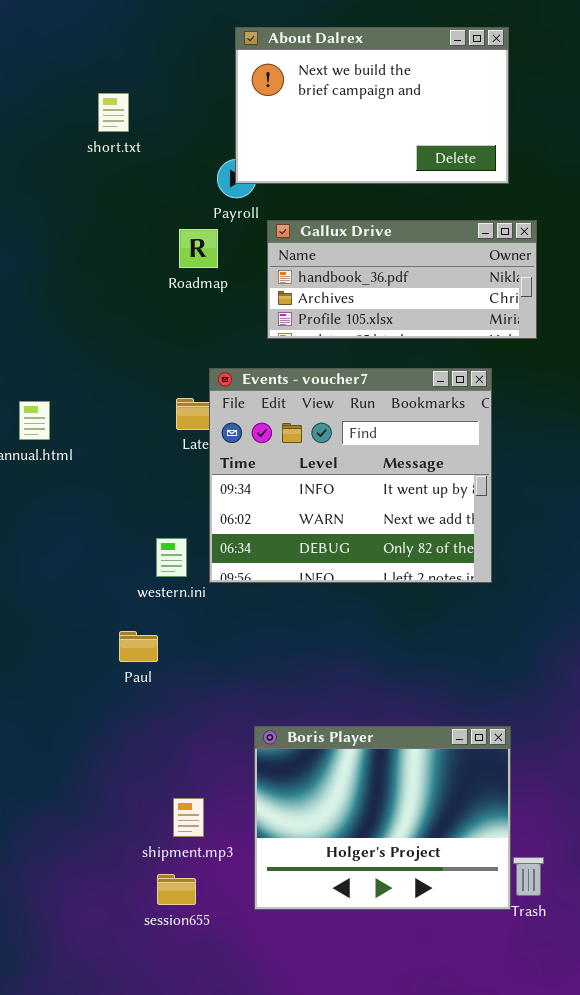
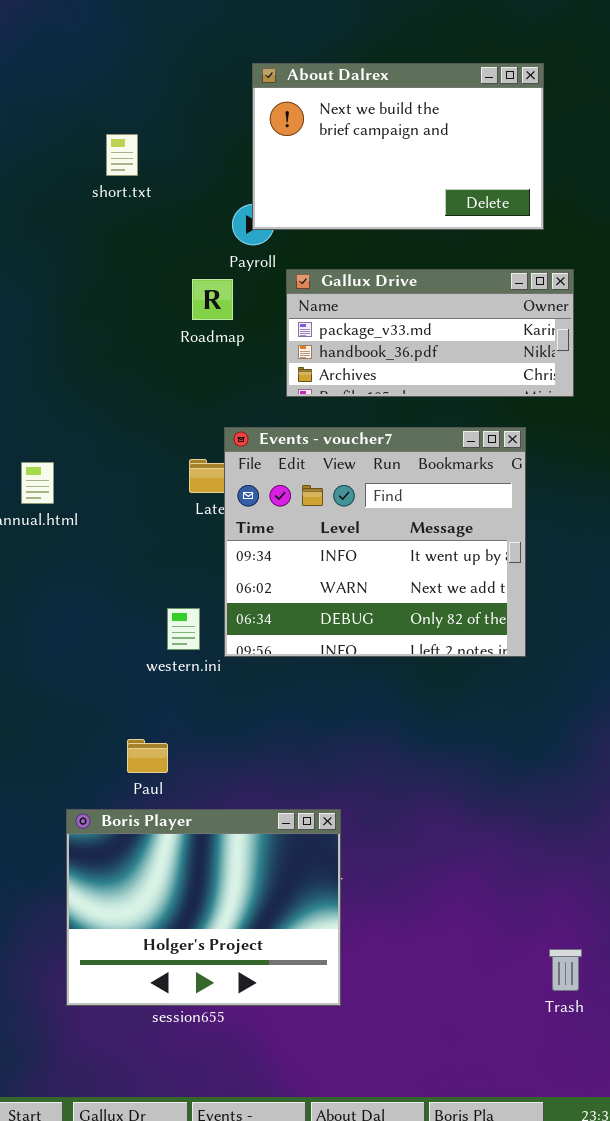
Gallux Drive: [267,220,537,339] -> [286,269,574,397], scrolled up 1 row
Paul: [119,631,158,662] -> [127,739,168,773], moved
Boris Player: [254,726,511,910] -> [66,809,341,1006], moved

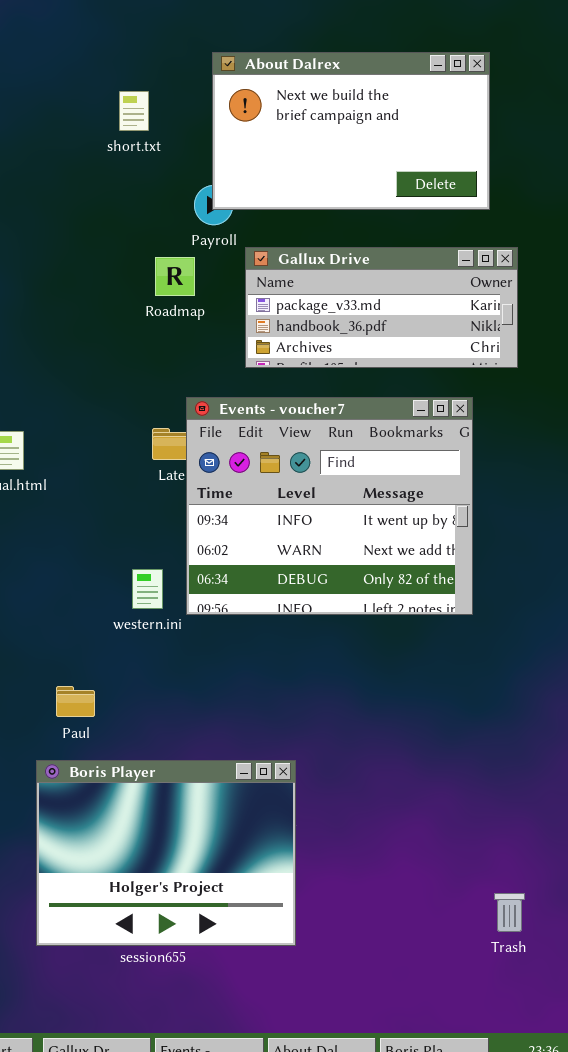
short.txt: [106,134,138,176] -> [119,91,149,131], moved
Paul: [127,739,168,773] -> [56,686,95,717], moved

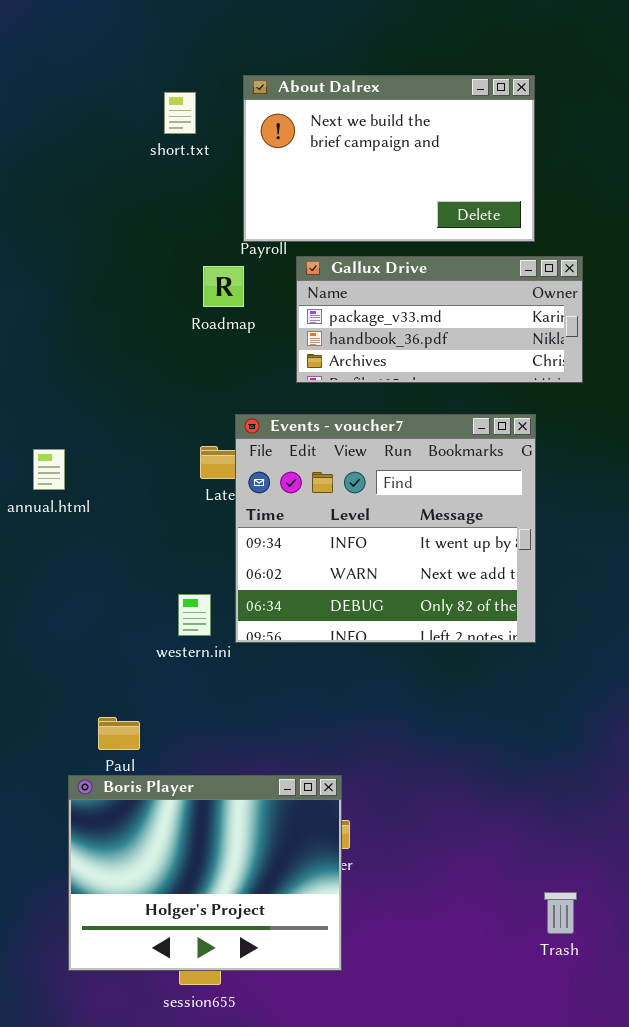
About Dalrex: [212,52,490,210] -> [243,75,535,242], moved
Boris Player: [36,760,296,946] -> [68,775,342,971], moved
Trash: [494,893,525,932] -> [544,892,577,934], moved

